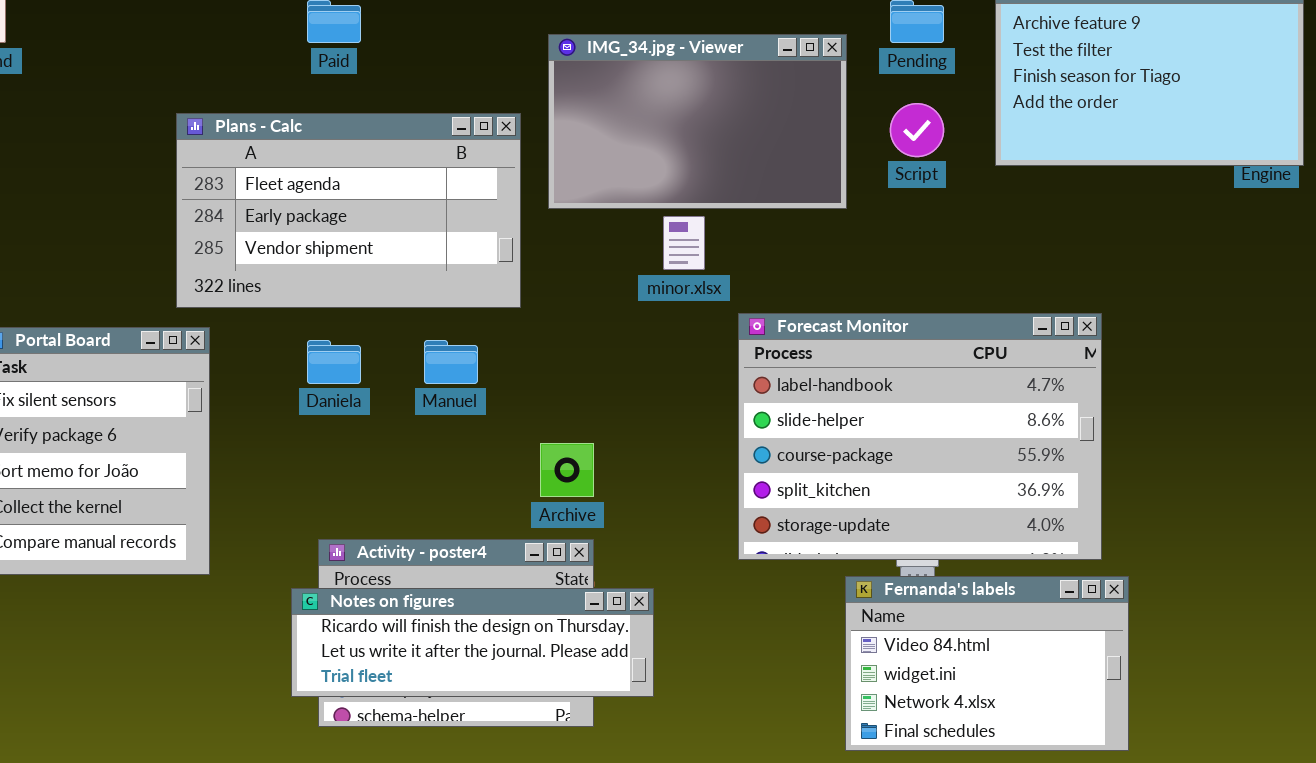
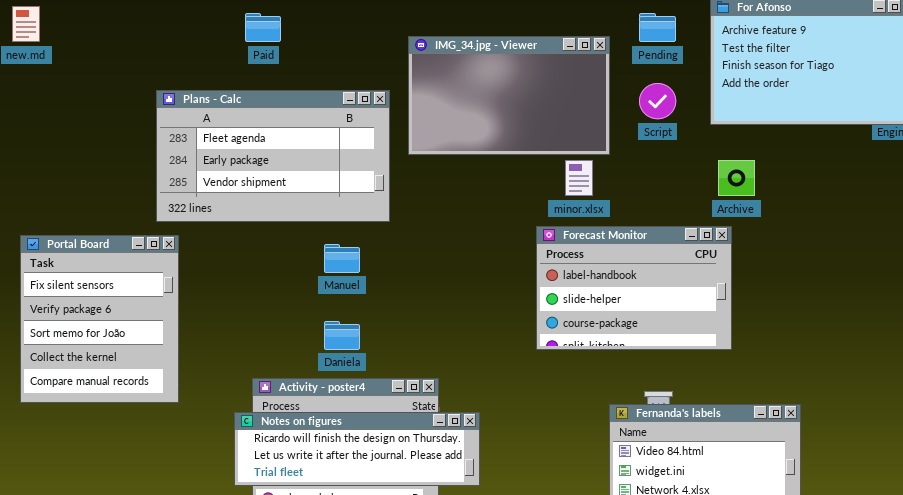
minor.xlsx: [663,216,705,270] -> [565,160,593,196], moved
Forecast Monitor: [738,313,1102,560] -> [536,226,732,350], resized
Daniela: [307,340,361,384] -> [324,321,360,350], moved
Archive: [540,443,594,497] -> [718,160,755,196], moved

